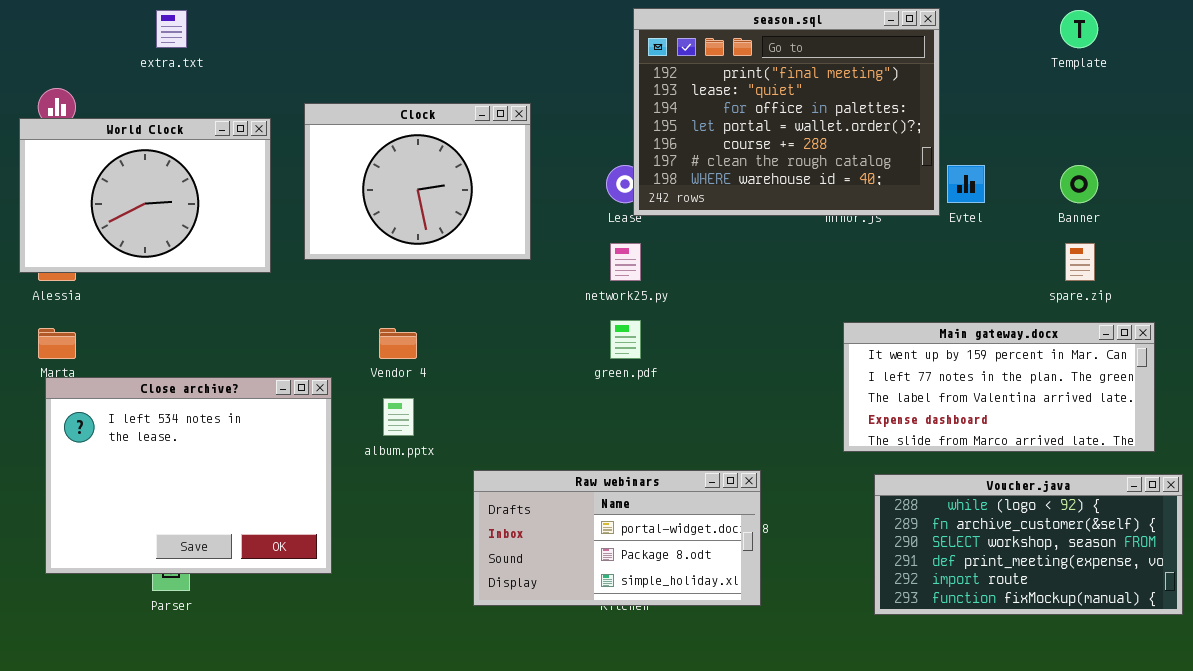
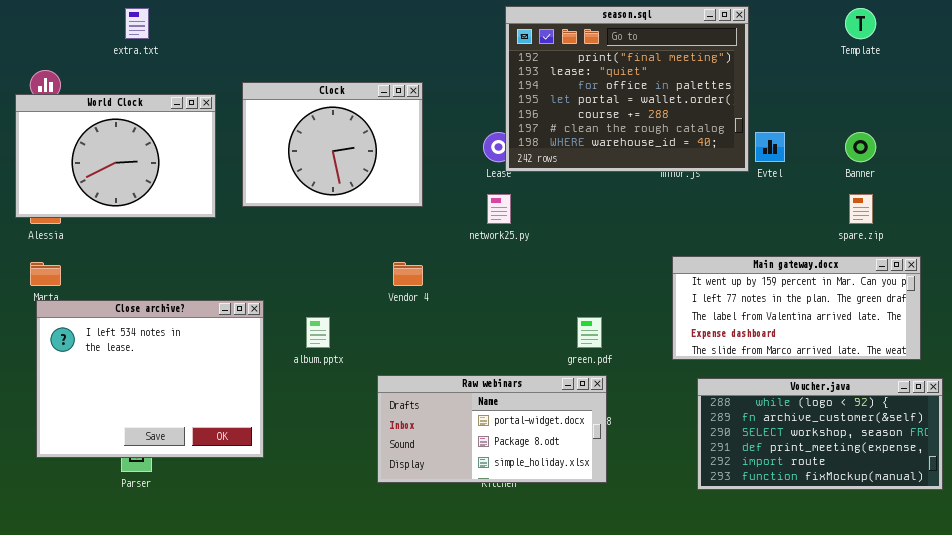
green.pdf: [610,320,641,359] -> [577,317,602,348], moved
Vendor 4: [379,328,417,359] -> [393,262,423,286], moved

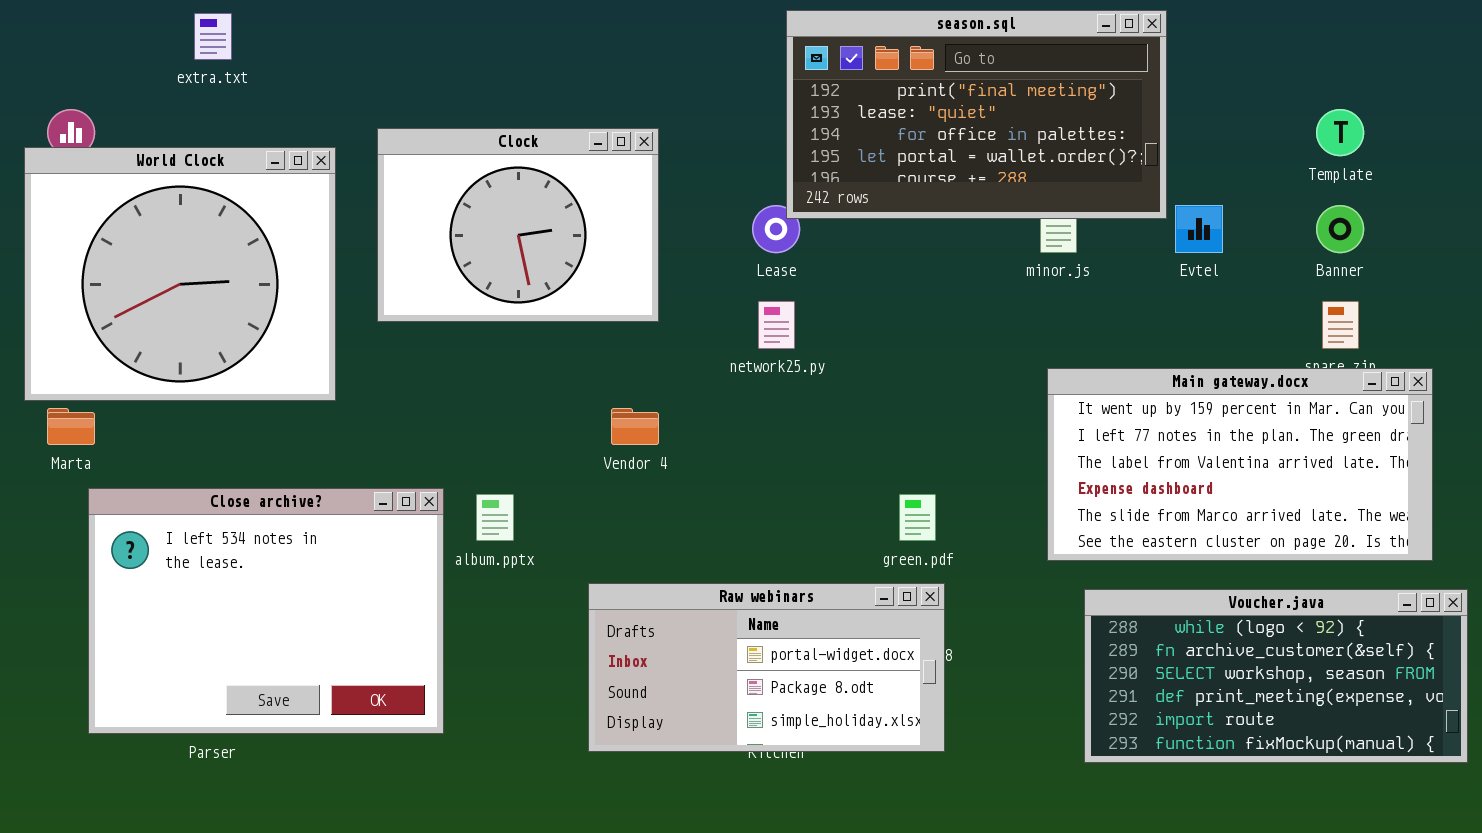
season.sql: [505,6,749,172] -> [786,10,1167,219], resized
Template: [845,8,876,39] -> [1316,109,1364,156], moved
World Clock: [15,94,216,218] -> [24,147,336,401], resized
Main gateway.docx: [672,256,921,360] -> [1047,368,1433,561], resized
Close archive?: [36,300,264,458] -> [88,488,444,734], moved

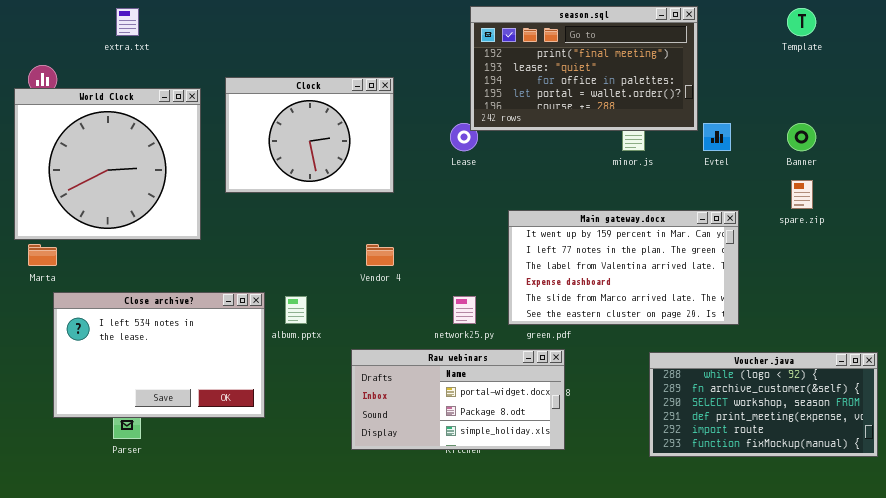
Template: [1316,109,1364,156] -> [787,8,816,36], moved
network25.py: [758,301,795,349] -> [453,296,476,324], moved
Main gateway.docx: [1047,368,1433,561] -> [508,210,739,325], moved
Close archive?: [88,488,444,734] -> [53,292,265,418], resized

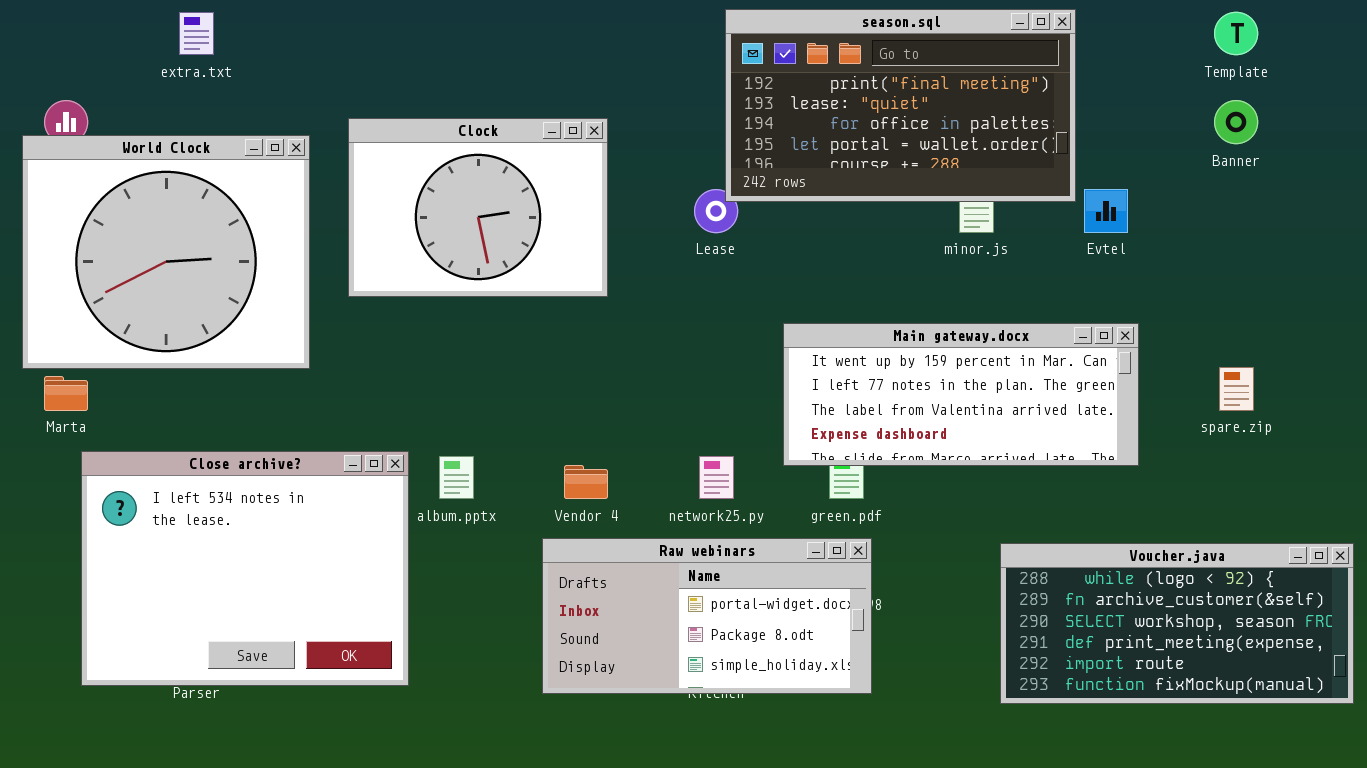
Banner: [787,123,816,151] -> [1214,100,1258,144], moved
spare.zip: [791,180,813,209] -> [1219,367,1254,411], moved
Main gateway.docx: [508,210,739,325] -> [783,323,1139,466], resized
Vendor 4: [366,244,394,266] -> [564,465,608,499], moved
Close archive?: [53,292,265,418] -> [81,451,409,686], resized

